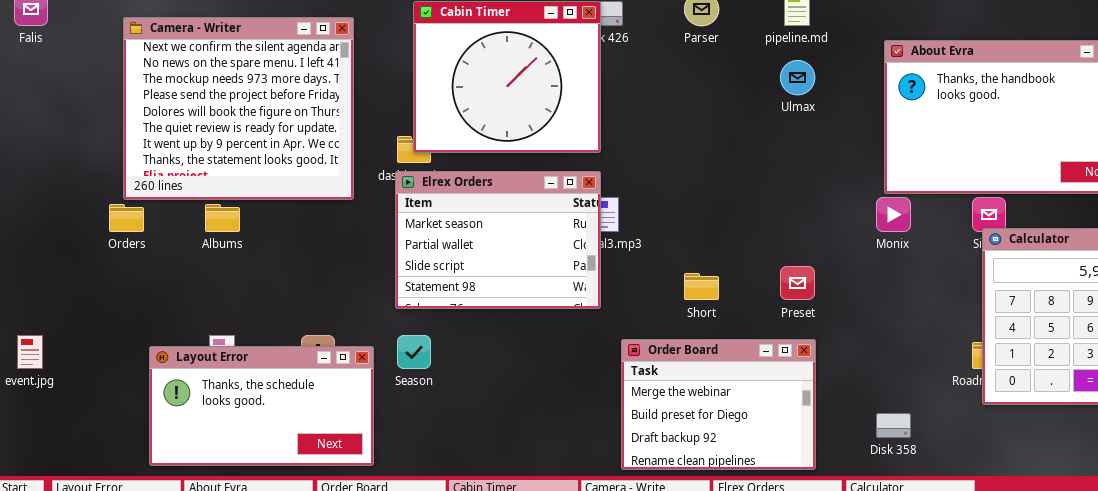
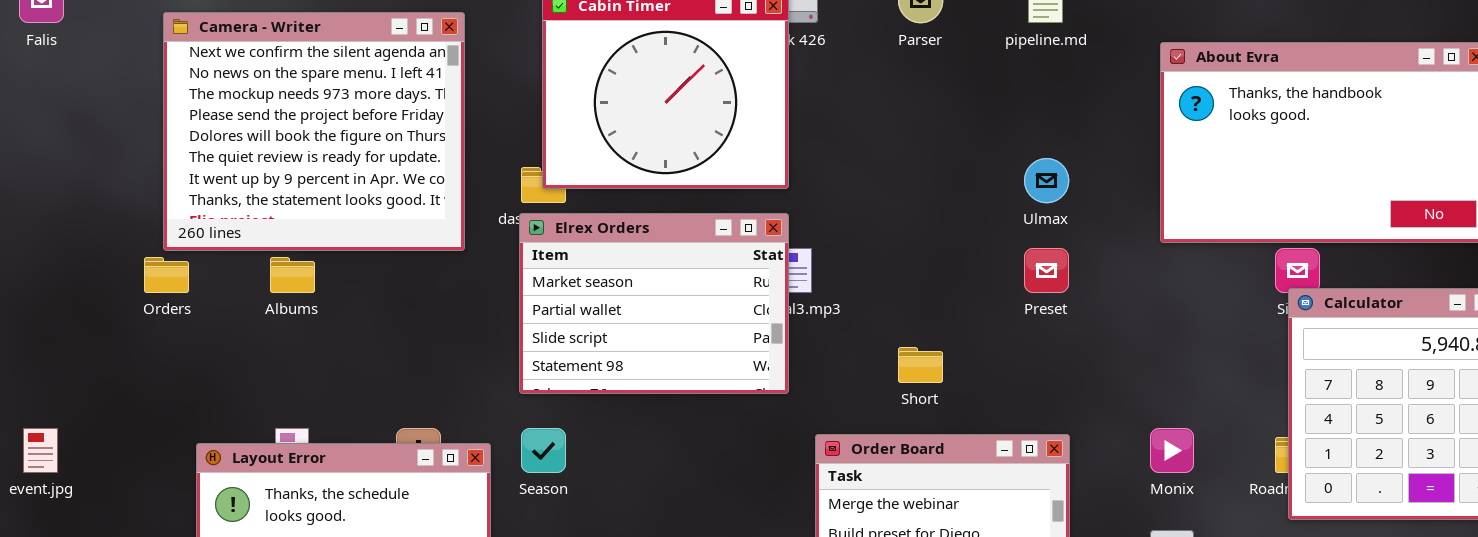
Ulmax: [780,60,815,95] -> [1024,158,1069,203], moved
Monix: [876,197,911,232] -> [1150,428,1194,473], moved
Preset: [780,266,815,300] -> [1024,248,1069,293], moved

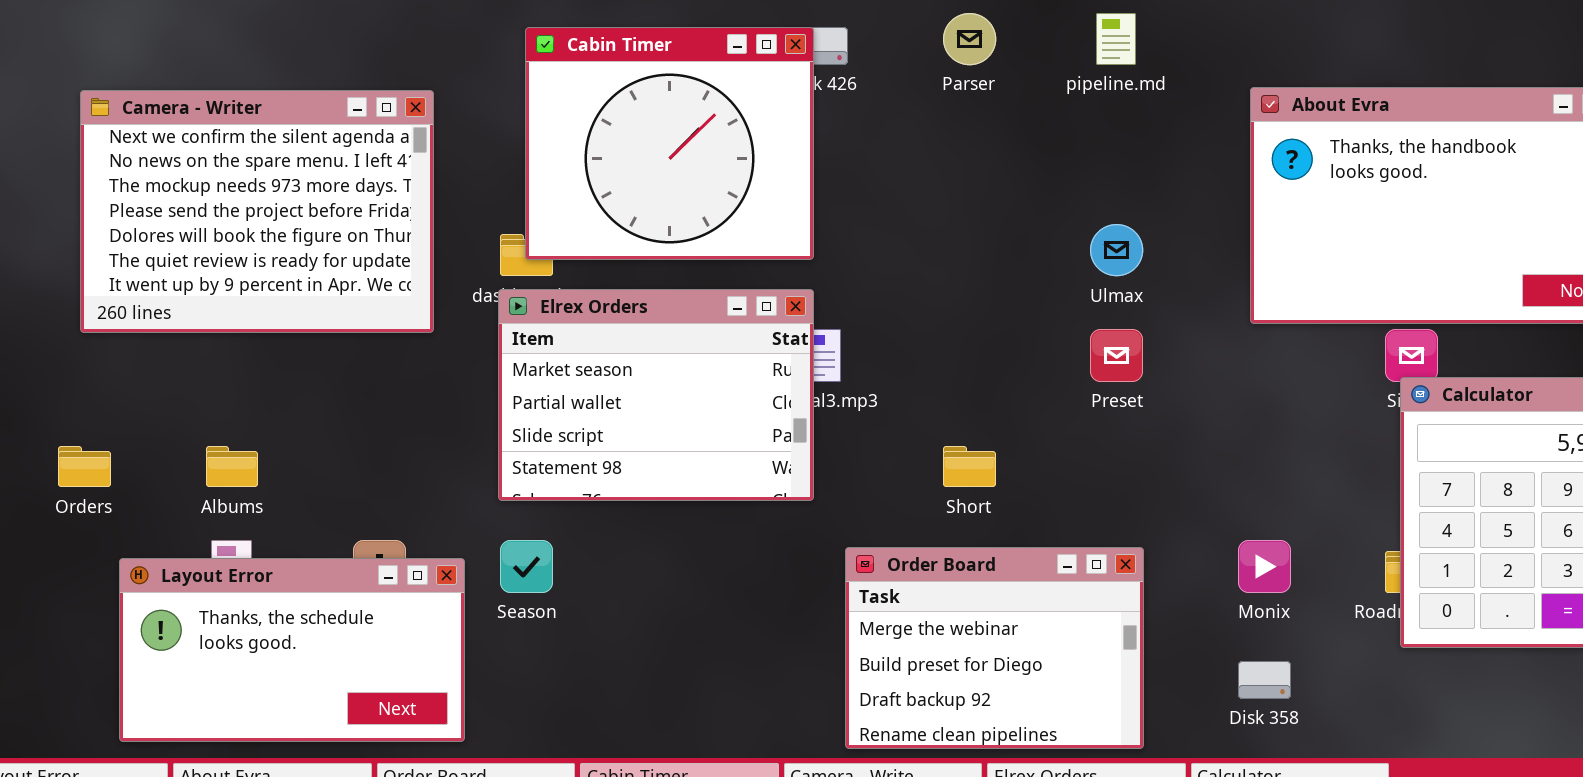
Camera - Writer: [163,12,465,251] -> [80,90,434,333], resized
Orders: [144,257,189,293] -> [58,446,111,487], moved
Albums: [270,257,315,293] -> [206,446,258,487], moved

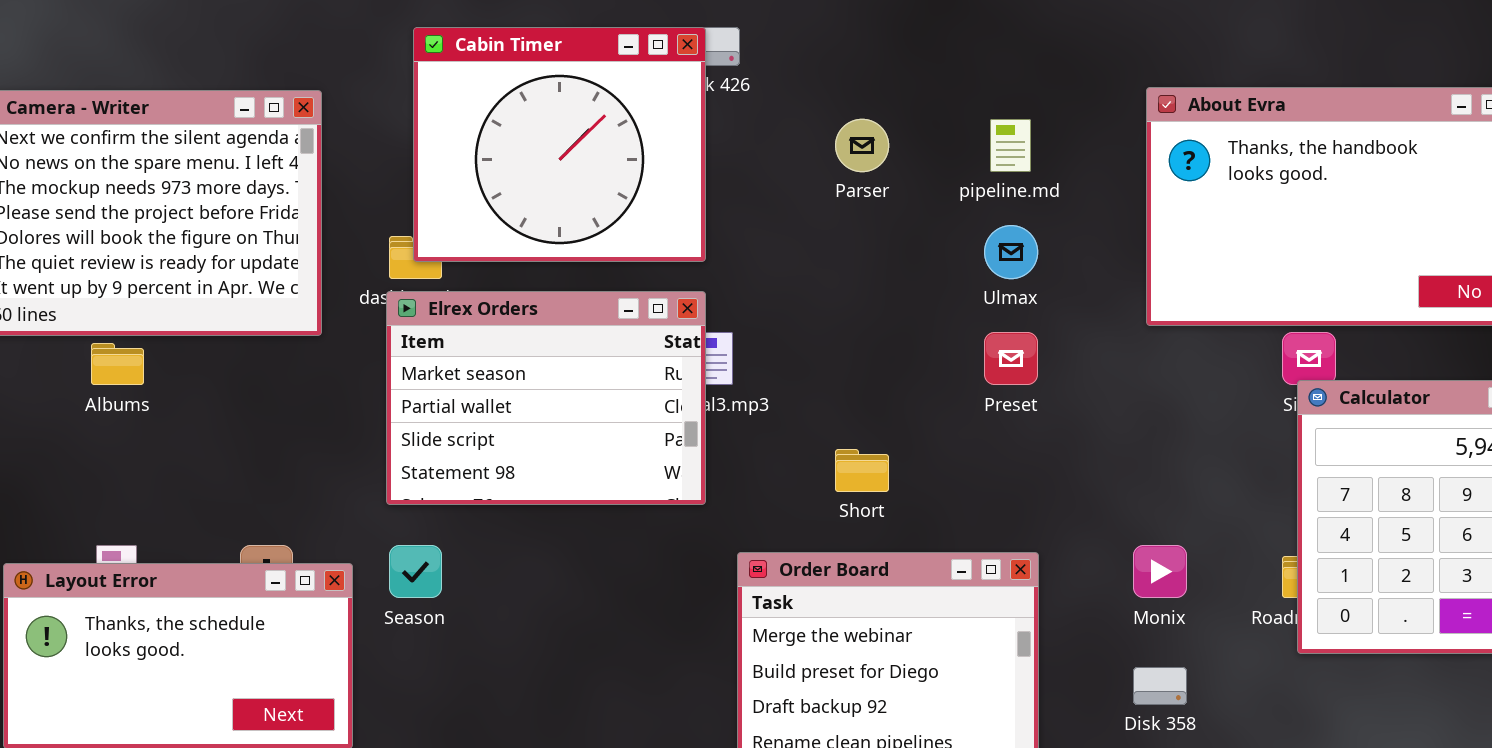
Parser: [943,13,996,65] -> [835,119,889,172], moved
pipeline.md: [1096,13,1136,65] -> [990,119,1031,172], moved
Albums: [206,446,258,487] -> [91,343,144,385], moved

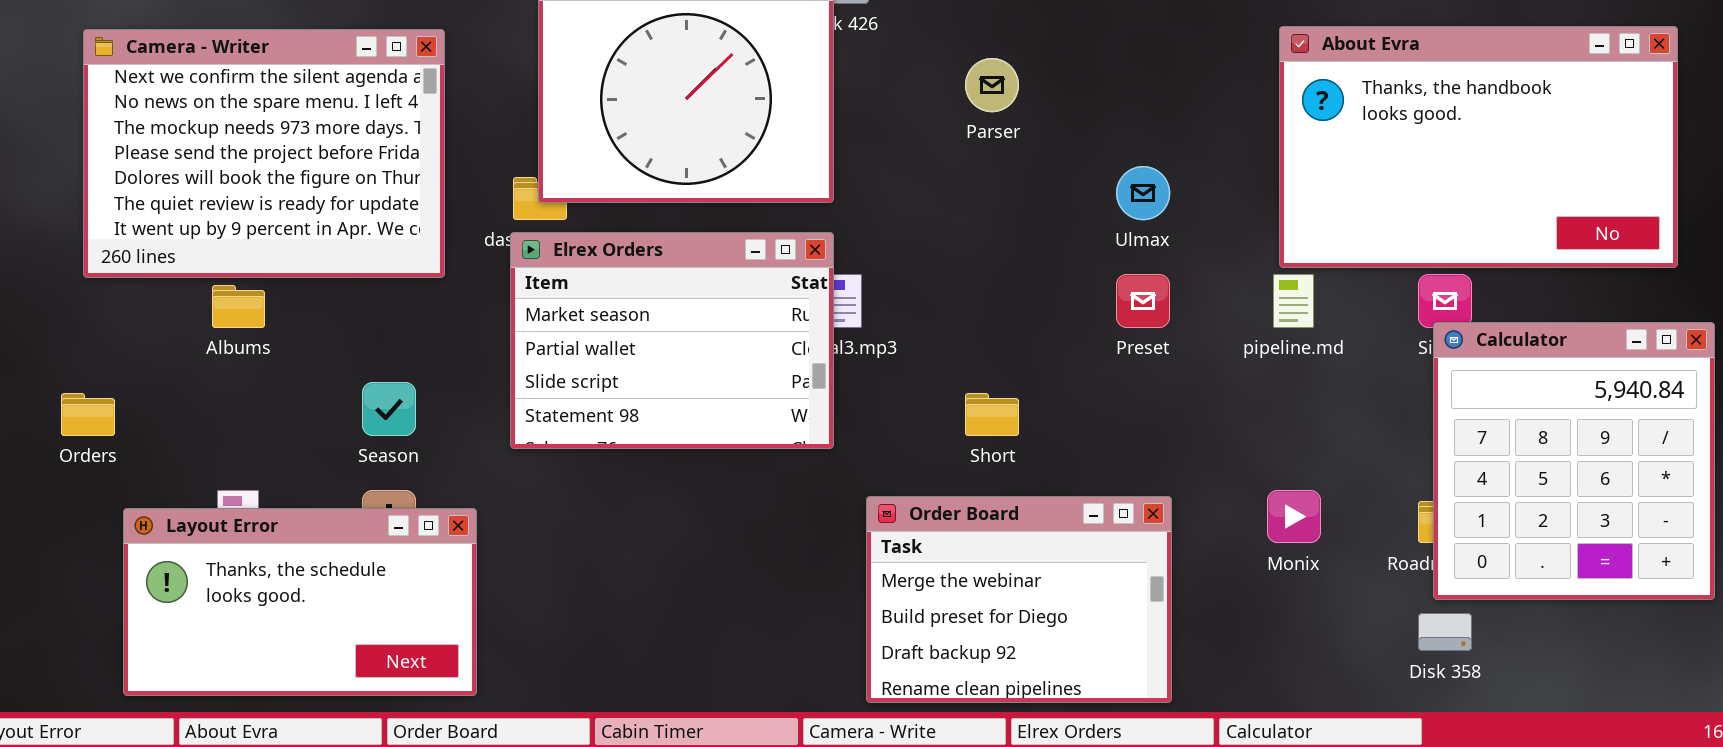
pipeline.md: [990,119,1031,172] -> [1273,274,1314,328], moved
Season: [389,545,442,598] -> [362,382,416,436], moved
Disk 358: [1133,667,1187,705] -> [1418,613,1472,651], moved

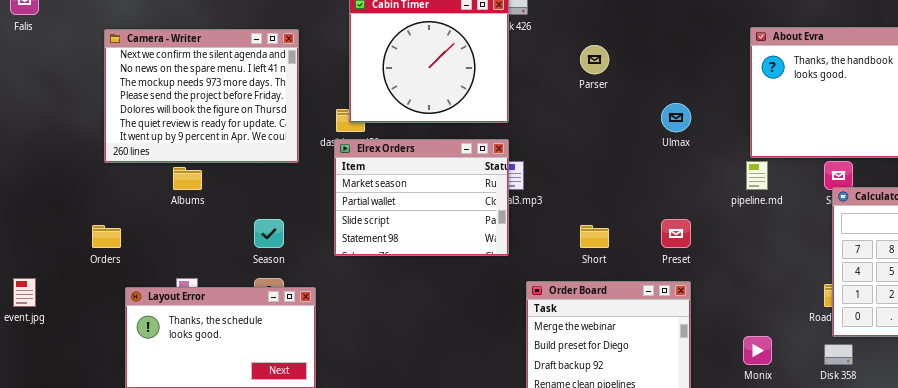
Preset: [1116,274,1170,328] -> [661,219,691,248], moved
Monix: [1267,490,1321,543] -> [743,336,772,365], moved

